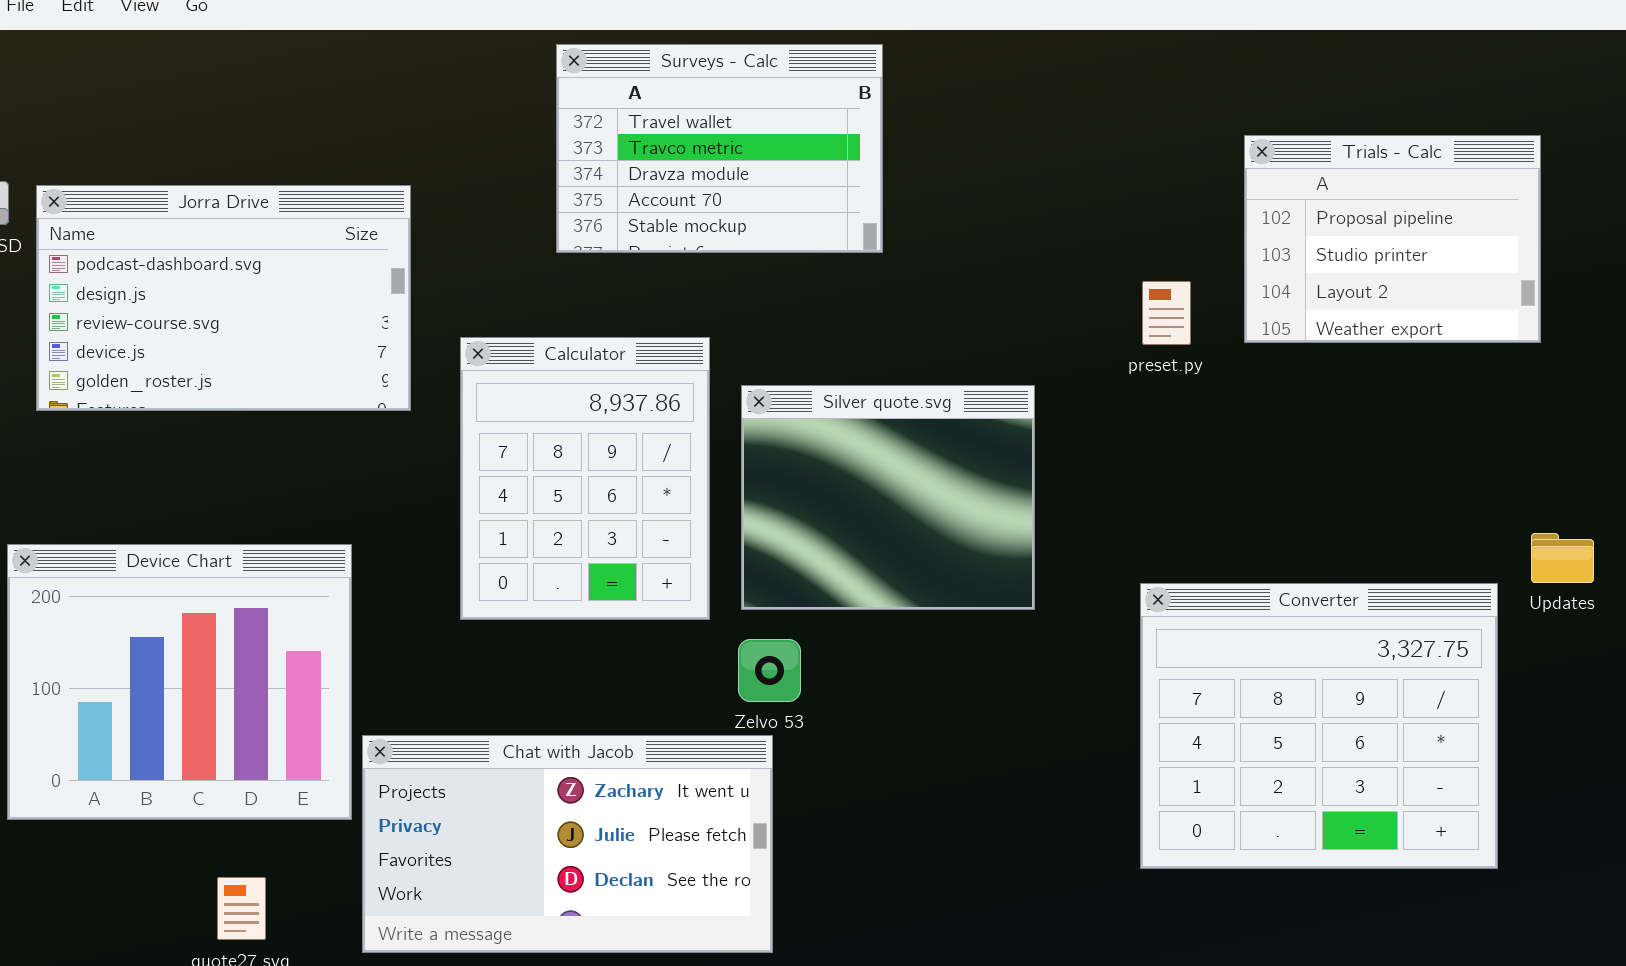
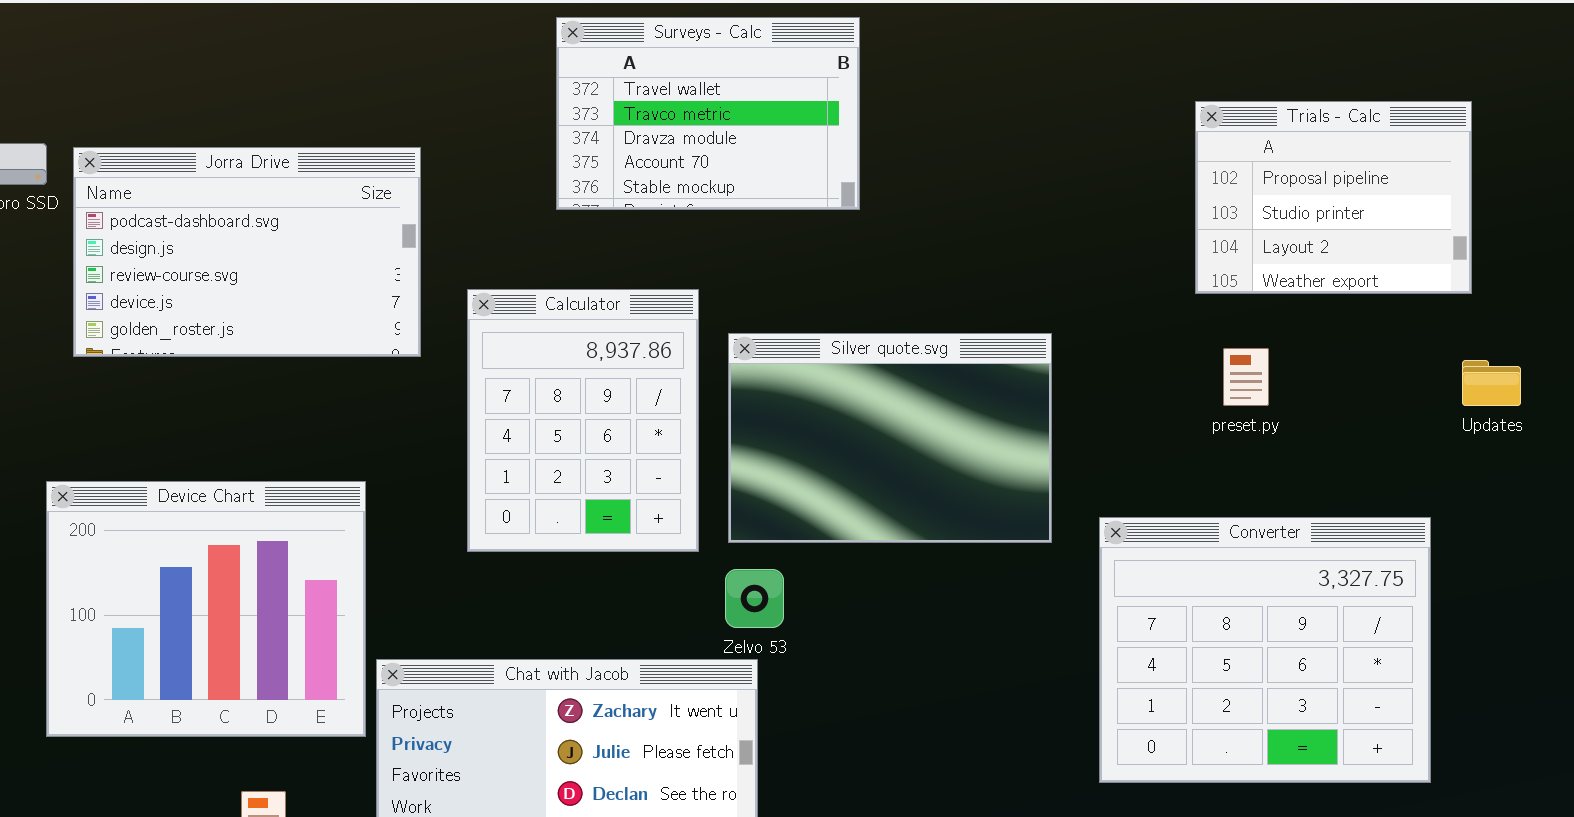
preset.py: [1142,281,1191,345] -> [1223,348,1269,406], moved
Silver quote.svg: [741,385,1035,610] -> [728,333,1052,543], resized
Updates: [1531,533,1594,583] -> [1462,360,1521,406], moved

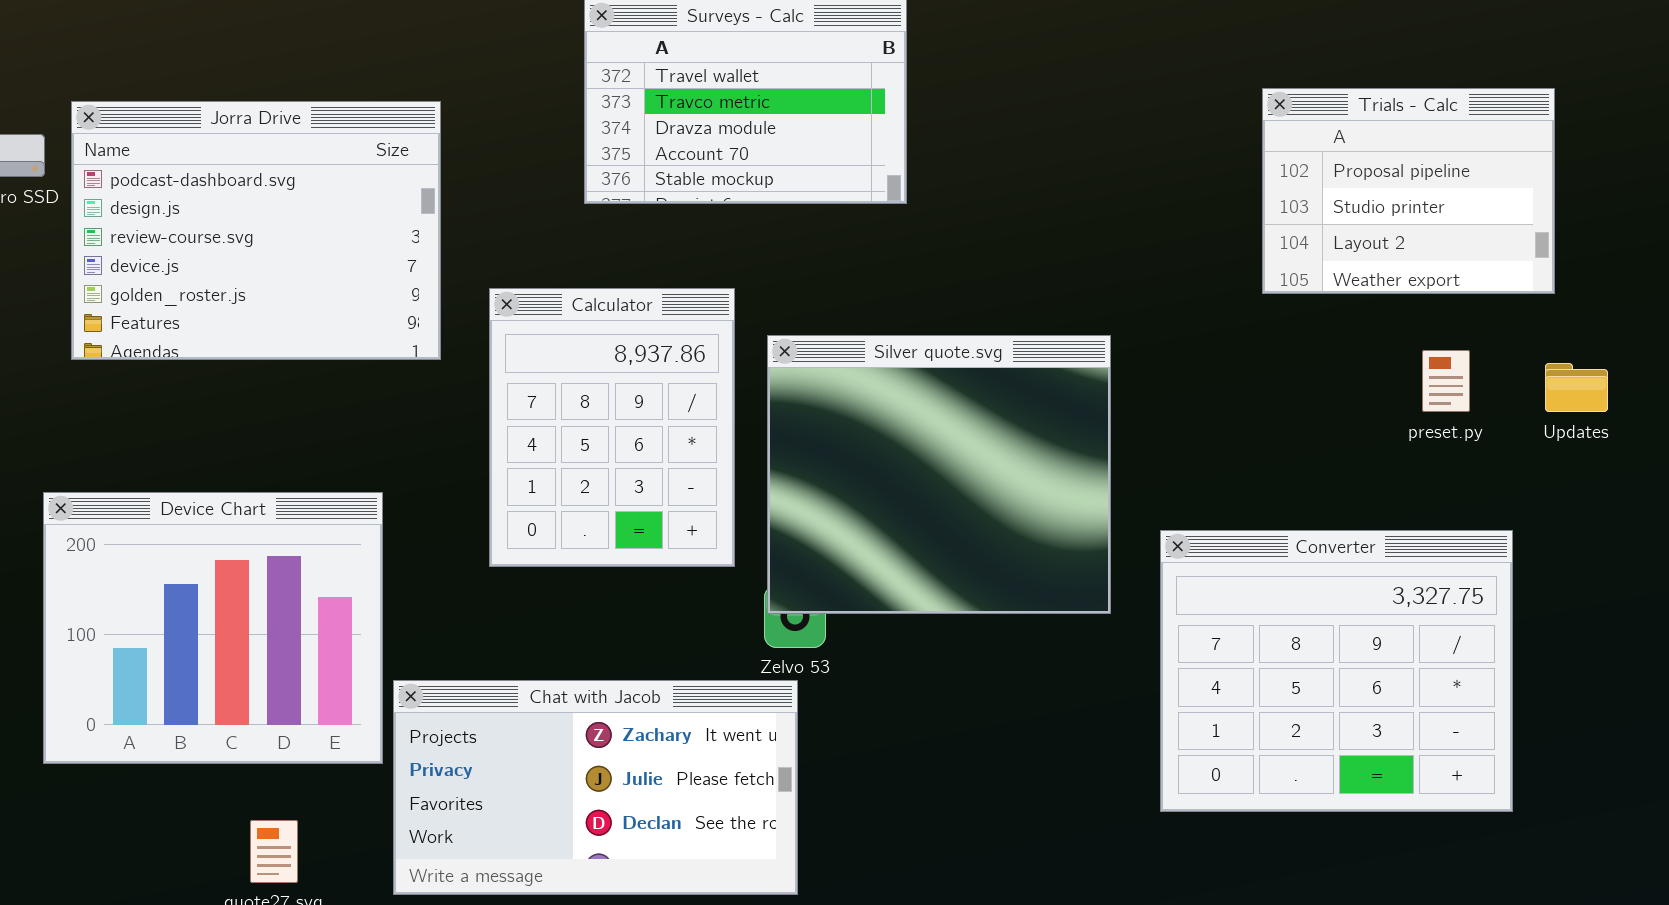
Jorra Drive: [73,147,421,357] -> [71,101,441,360], resized
Silver quote.svg: [728,333,1052,543] -> [767,335,1111,614], resized
preset.py: [1223,348,1269,406] -> [1422,350,1470,412], moved

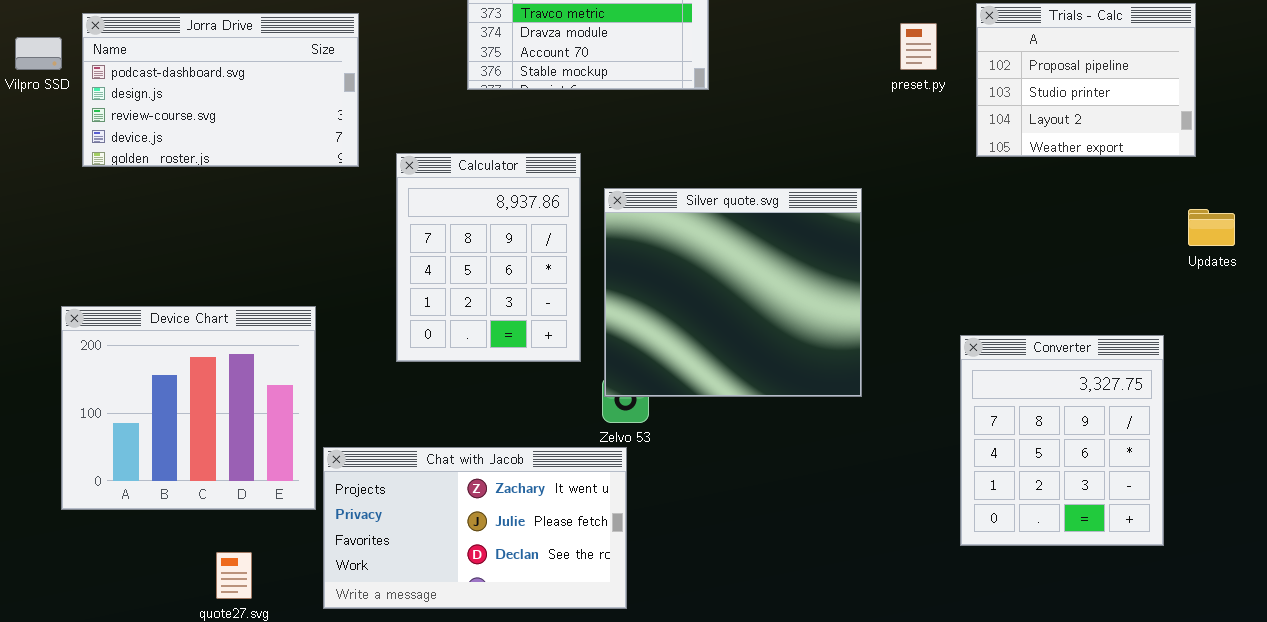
Jorra Drive: [71,101,441,360] -> [82,13,359,167], resized
preset.py: [1422,350,1470,412] -> [900,23,937,70], moved
Converter: [1160,530,1513,812] -> [960,335,1164,546], resized

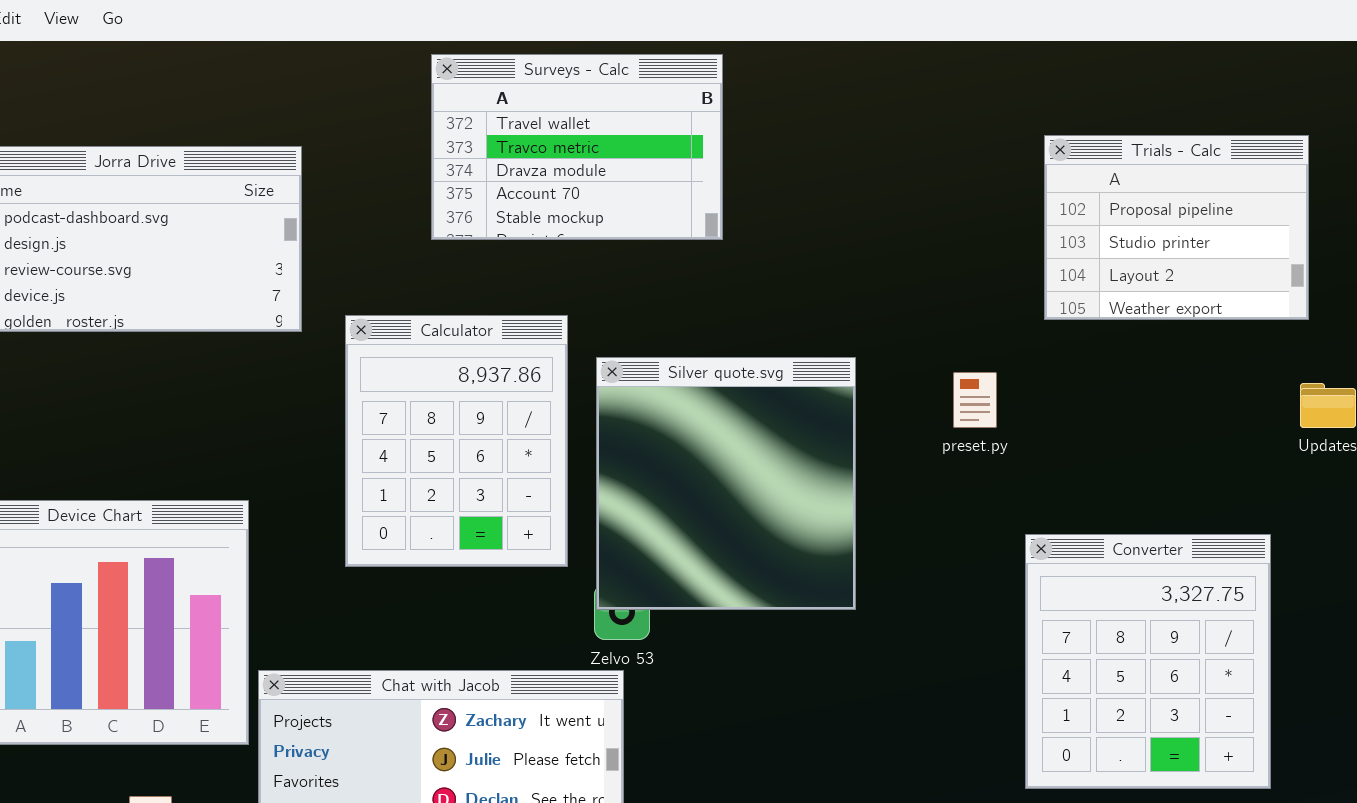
preset.py: [900,23,937,70] -> [953,372,997,428], moved
Silver quote.svg: [604,188,862,397] -> [596,357,856,610], resized

